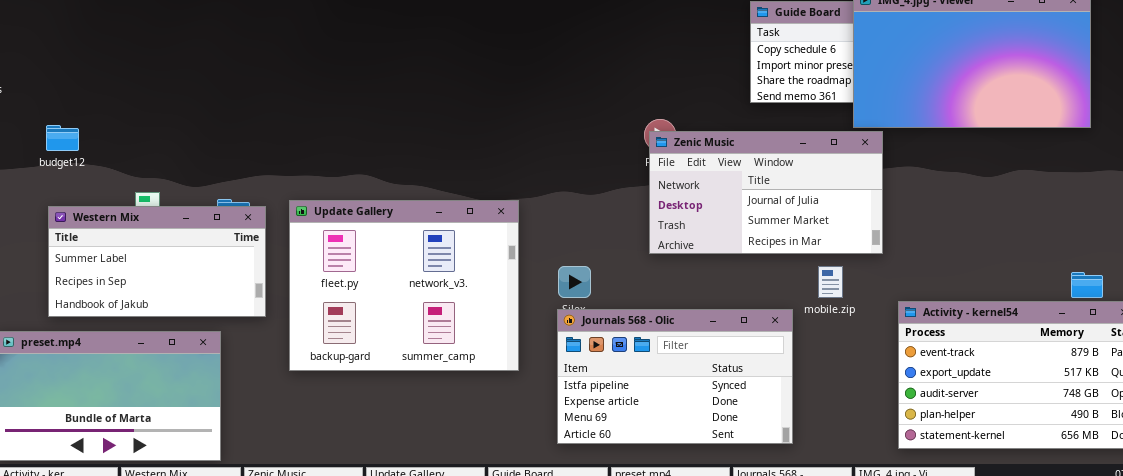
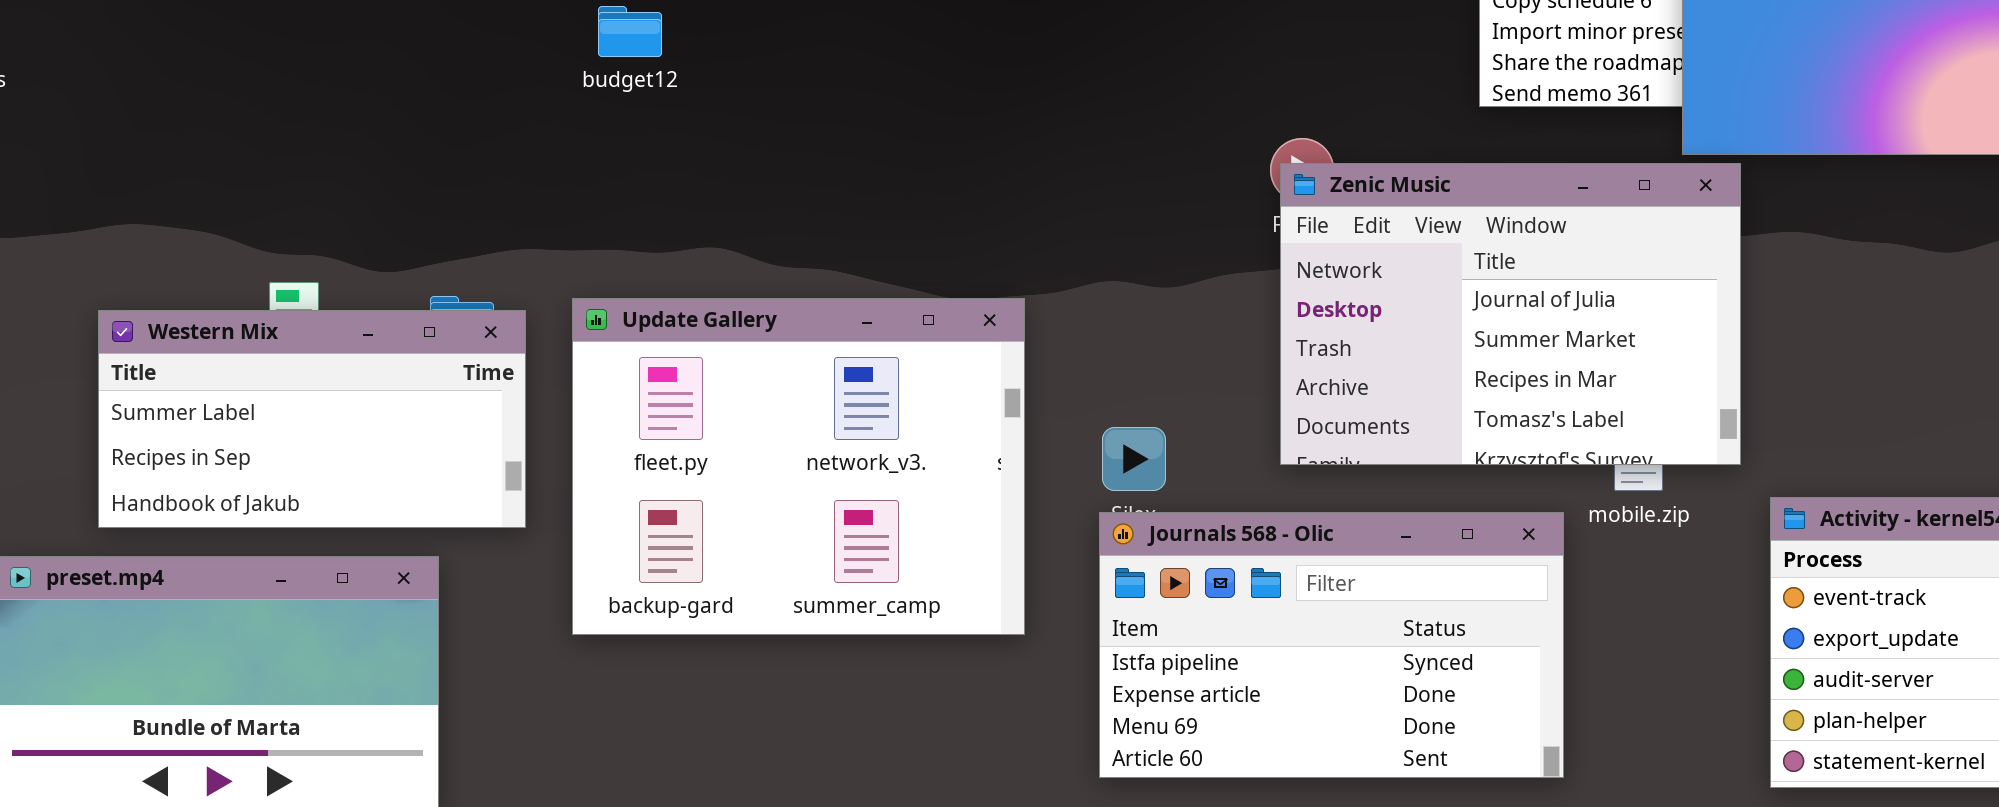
budget12: [46,125,79,151] -> [598,6,662,57], moved
Zenic Music: [649,131,883,254] -> [1280,163,1741,465], resized

